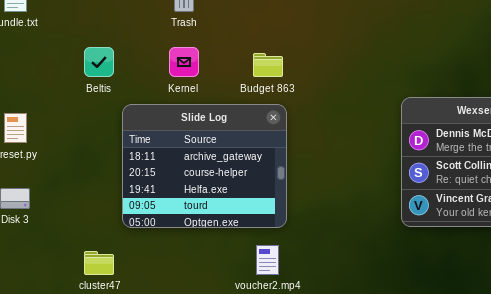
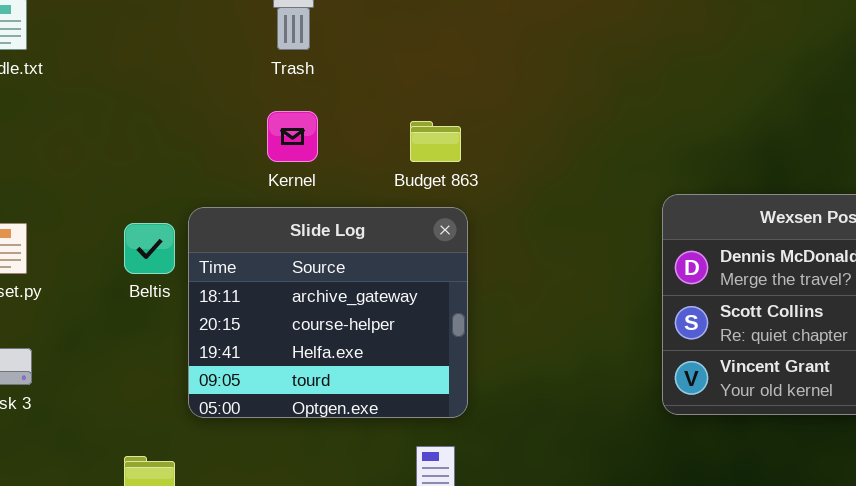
Beltis: [84,47,114,77] -> [124,223,175,274], moved

